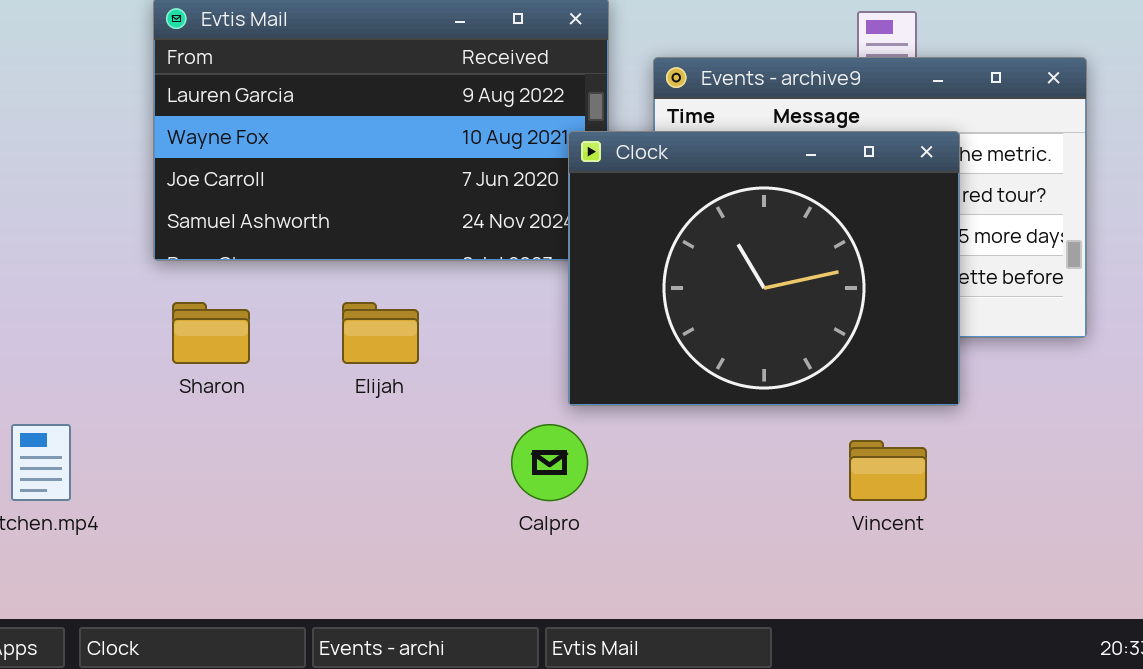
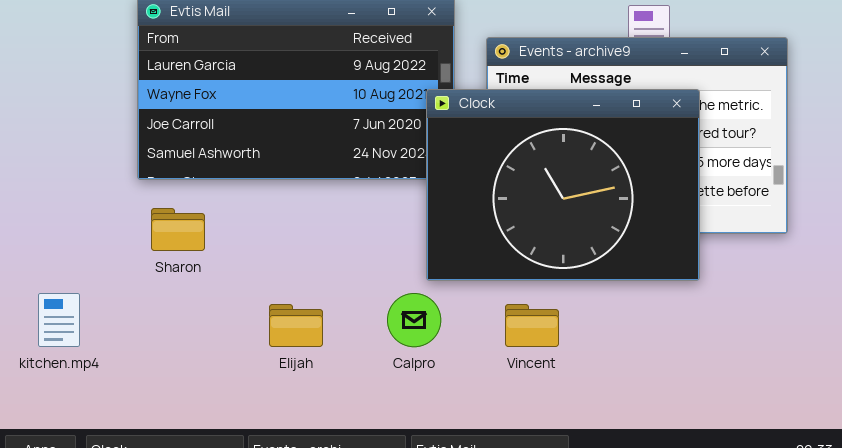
Elijah: [342,302,419,364] -> [269,304,323,347], moved
Vincent: [849,440,927,501] -> [505,304,559,347], moved

